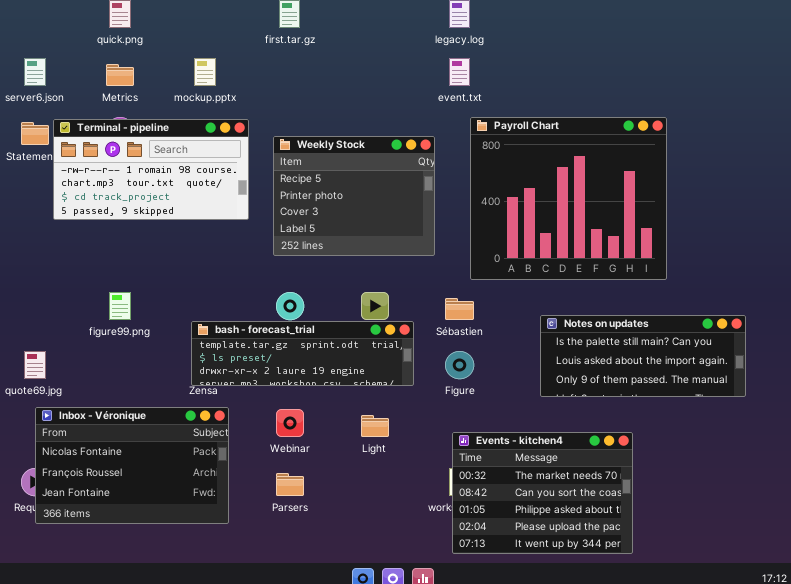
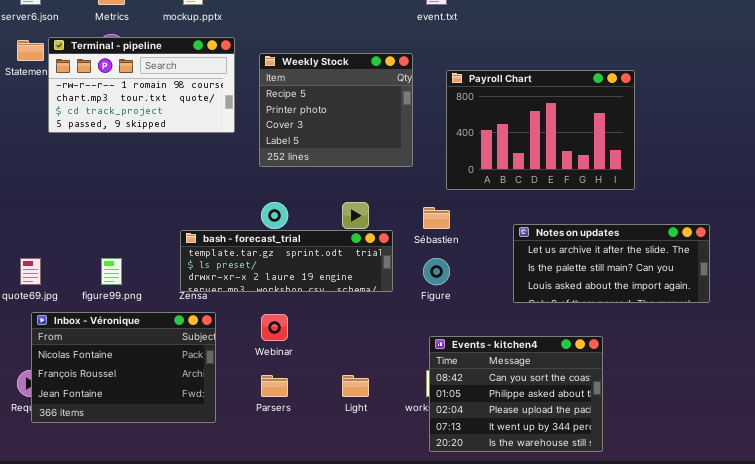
Payroll Chart: [470,117,667,280] -> [446,70,635,190], resized
figure99.png: [109,292,131,320] -> [101,258,122,285], moved
Notes on updates: [540,315,746,397] -> [513,224,710,303], scrolled up 1 row
Light: [361,415,389,437] -> [342,375,369,397], moved
Events - kitchen4: [452,432,633,554] -> [429,336,603,452], scrolled down 1 row

